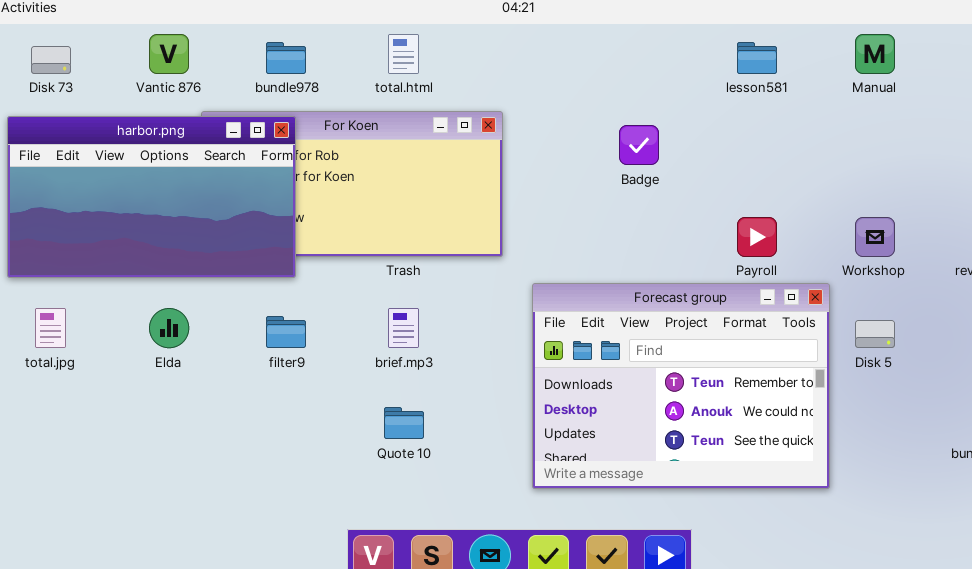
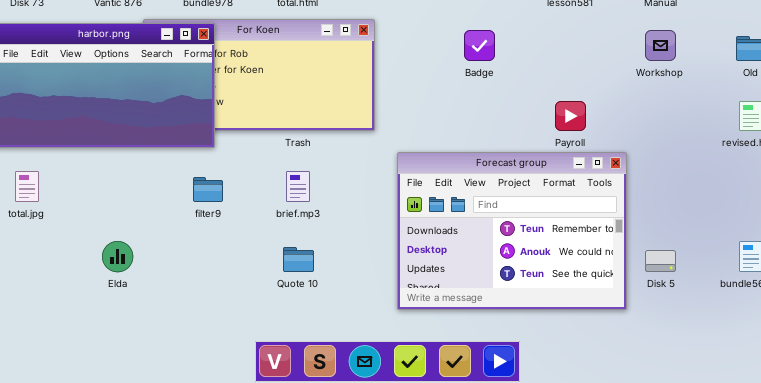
Workshop: [855,217,895,257] -> [645,30,676,61], moved
Elda: [149,308,189,348] -> [102,241,133,272], moved
Disk 5: [855,320,895,348] -> [645,250,676,272], moved

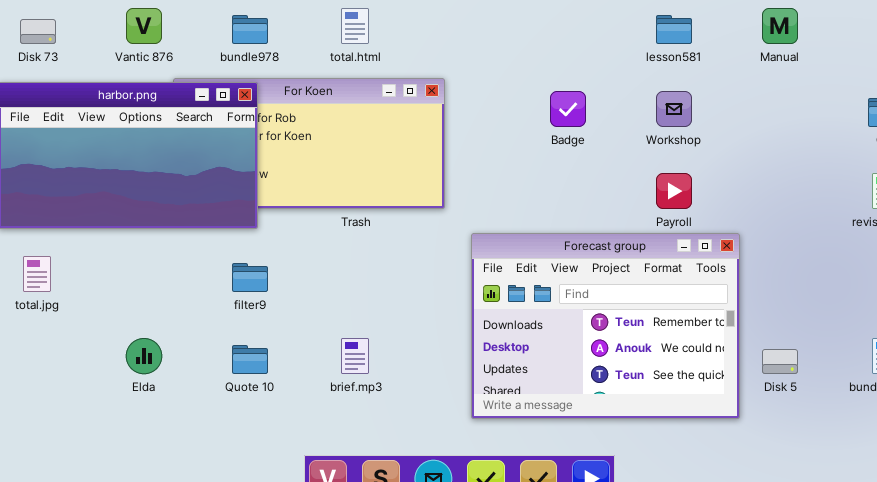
Workshop: [645,30,676,61] -> [656,91,692,127], moved
brief.mp3: [286,171,310,202] -> [341,338,369,374], moved
Quote 10: [283,247,314,272] -> [232,345,268,374], moved

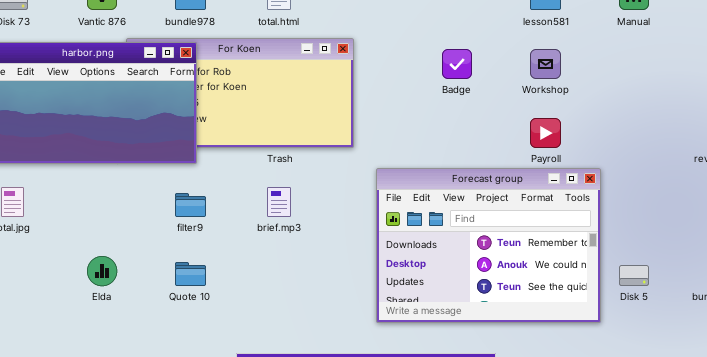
brief.mp3: [341,338,369,374] -> [267,187,291,217], moved

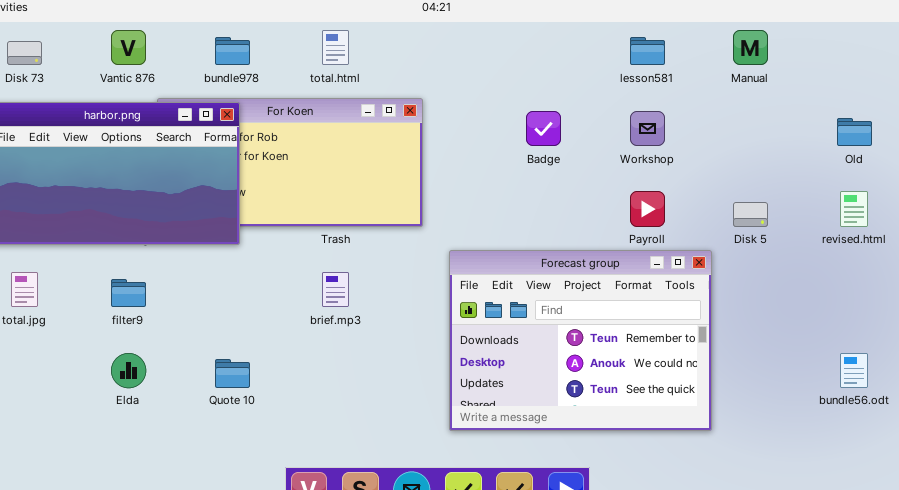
filter9: [175,193,206,217] -> [111,279,146,307], moved
Disk 5: [619,265,649,286] -> [733,202,768,227], moved

